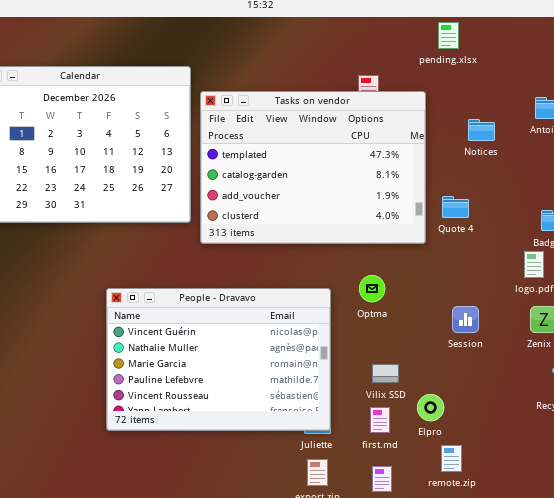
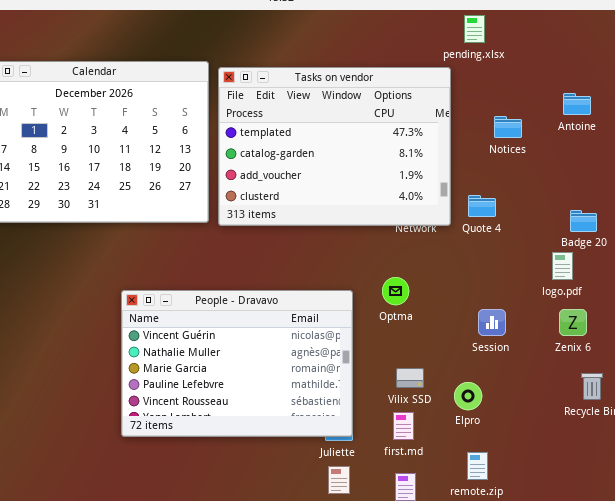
Tasks on vendor: [200,91,426,244] -> [218,67,451,226], moved
Elpro: [417,394,444,421] -> [454,382,482,410], moved

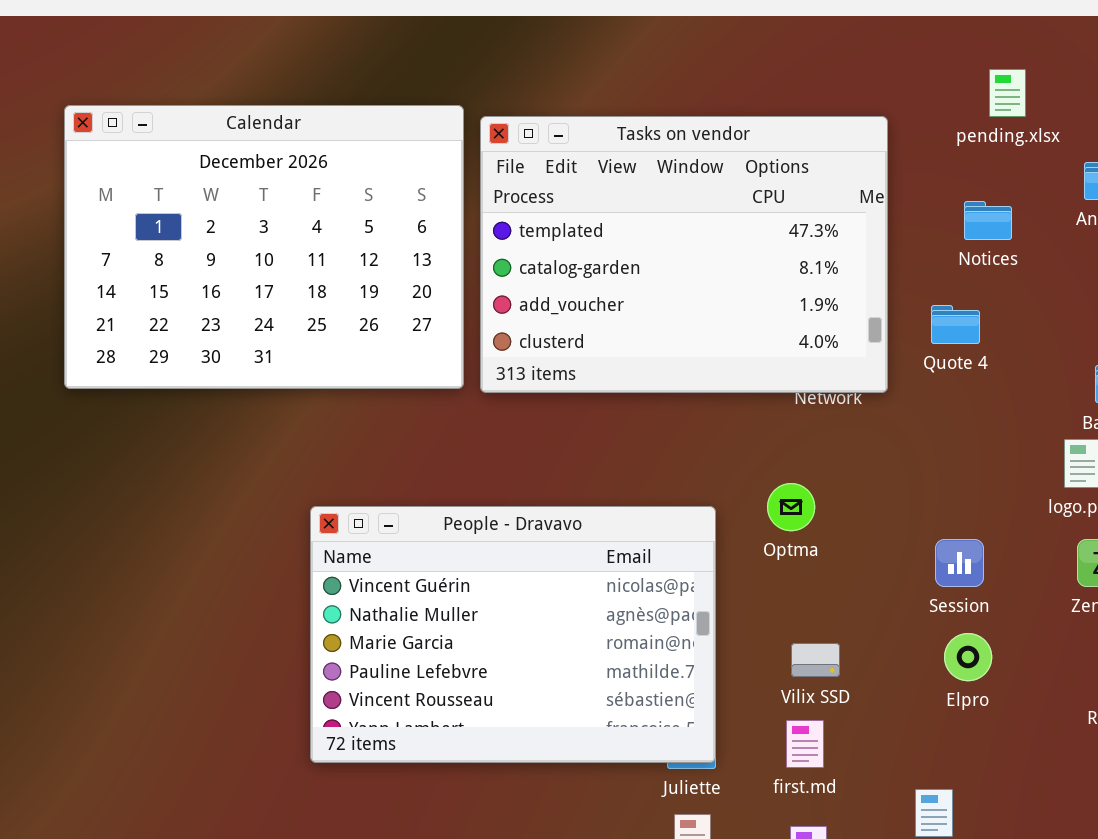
pending.xlsx: [464,15,485,43] -> [989,69,1026,117], moved
Quote 4: [468,195,496,217] -> [931,305,980,344], moved
Elpro: [454,382,482,410] -> [944,633,992,681], moved

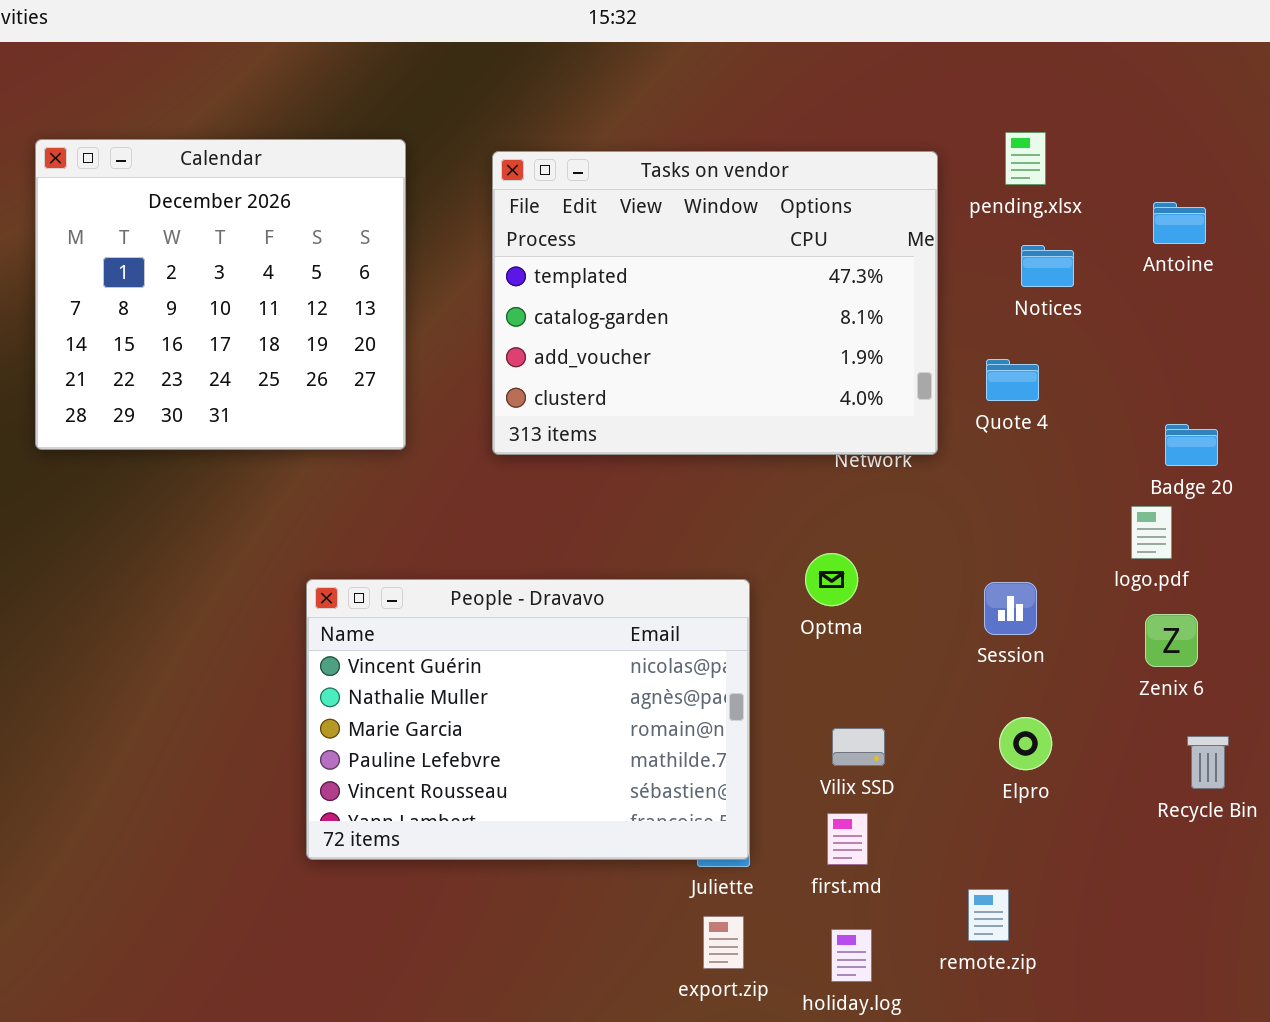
pending.xlsx: [989,69,1026,117] -> [1005,132,1046,185], moved
Calendar: [64,105,464,389] -> [35,139,406,450], resized
Session: [935,539,984,587] -> [984,582,1037,635], moved

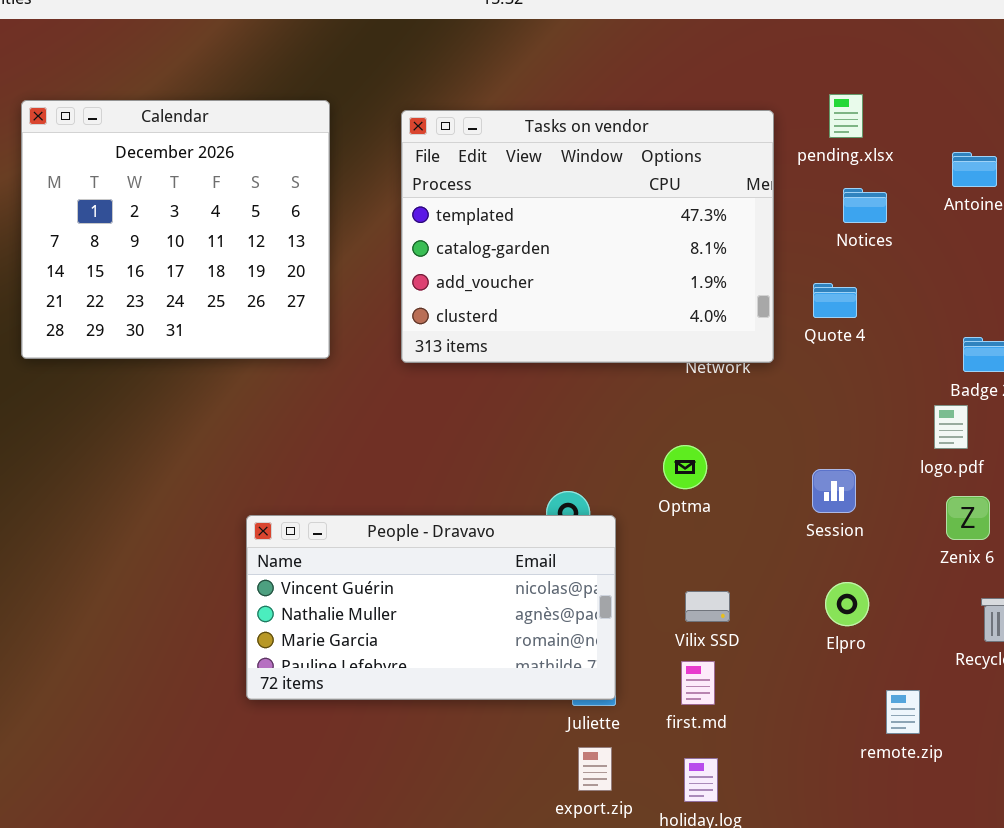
People - Dravavo: [306,579,750,860] -> [246,515,616,700], resized
remote.zip: [968,889,1009,941] -> [886,690,920,734], moved

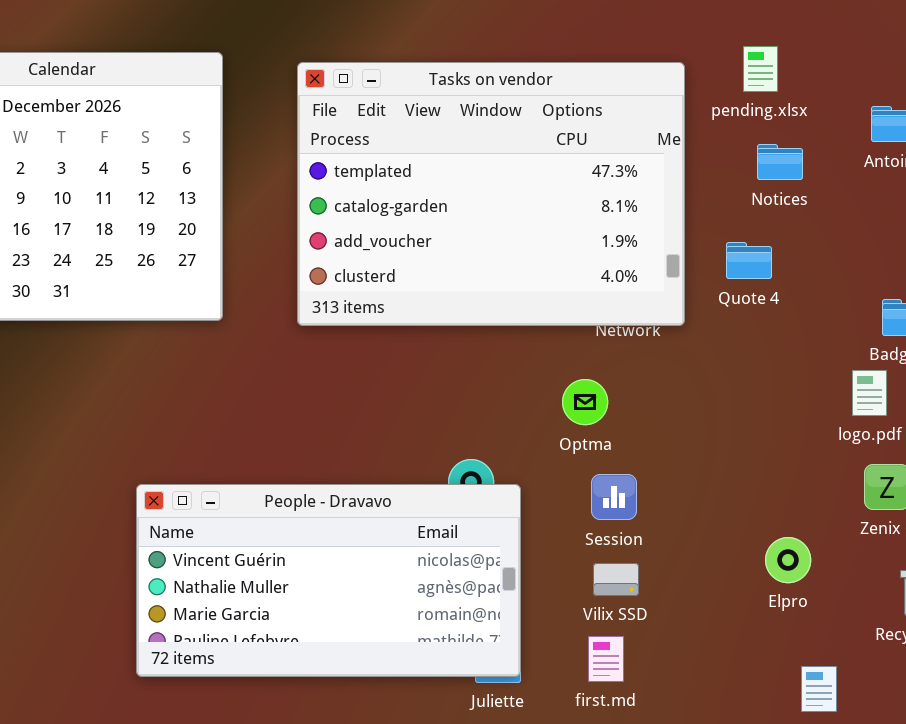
Optma: [663,445,707,489] -> [562,379,608,425], moved
Session: [812,469,856,513] -> [591,474,637,520], moved
Elpro: [825,582,869,626] -> [765,537,811,583], moved

